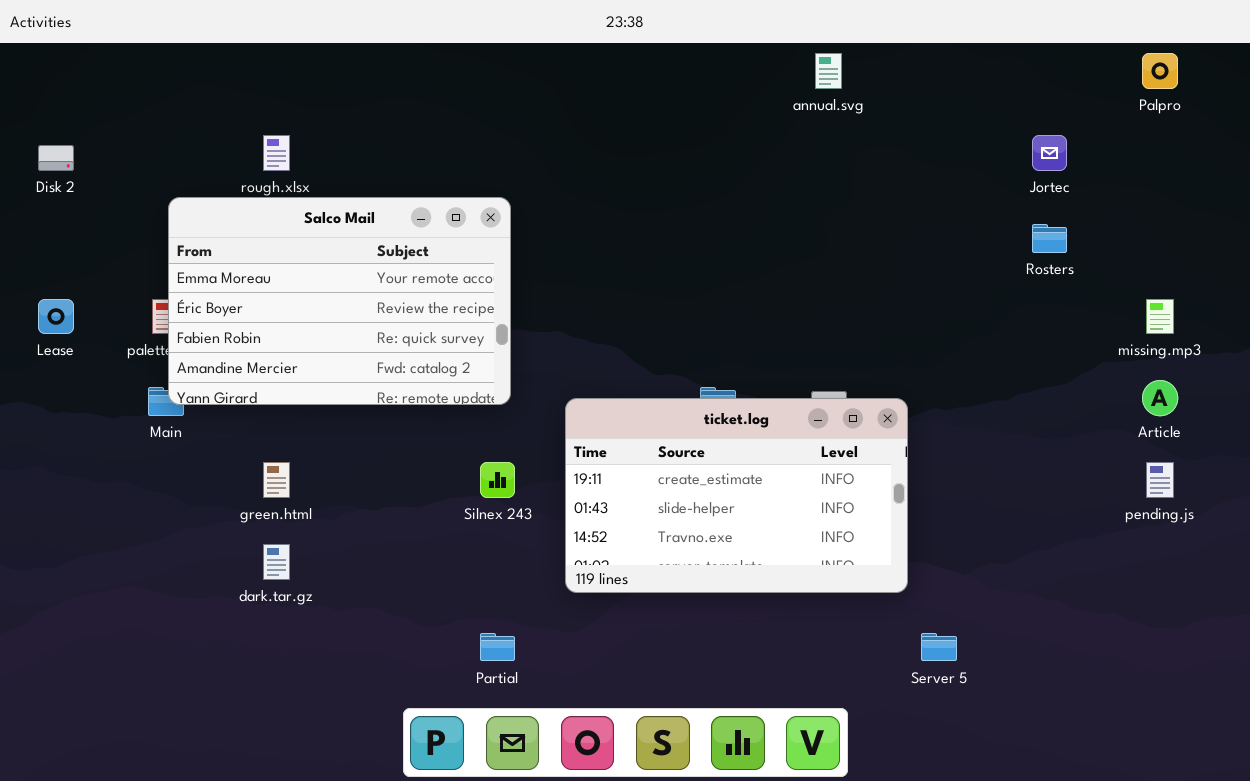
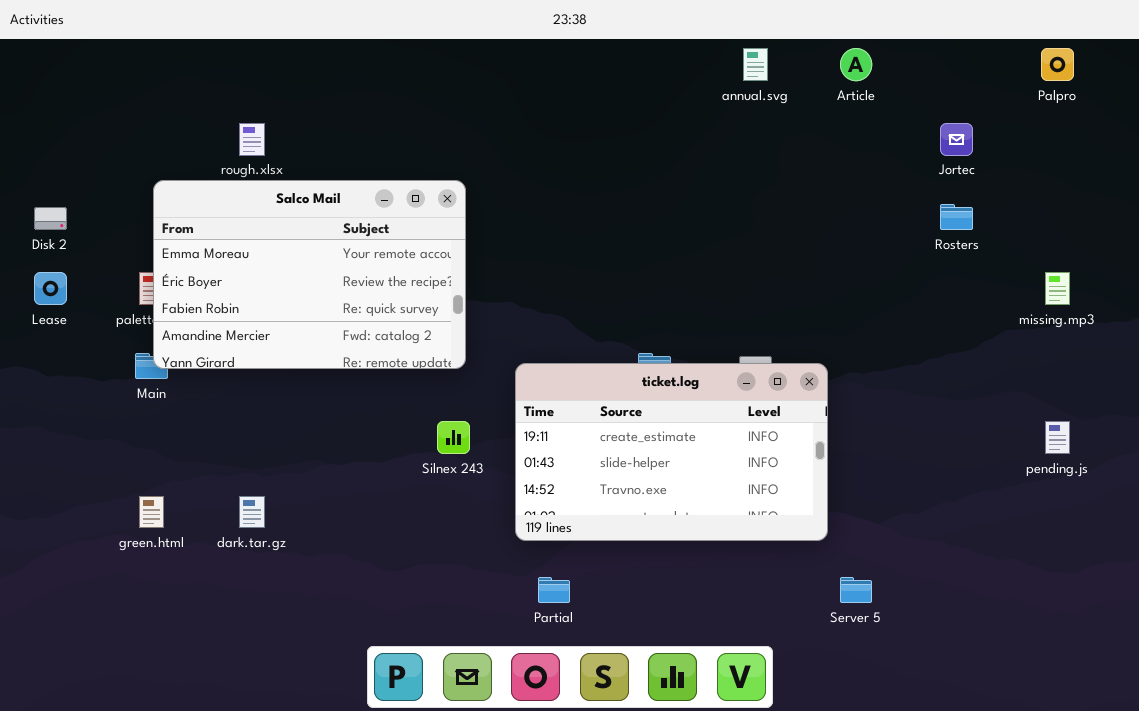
Disk 2: [38,145,74,171] -> [34,207,67,230], moved
Article: [1142,380,1178,416] -> [840,48,872,81], moved
green.html: [263,462,290,498] -> [139,496,164,528], moved
Partial: [480,633,515,661] -> [538,577,570,603], moved

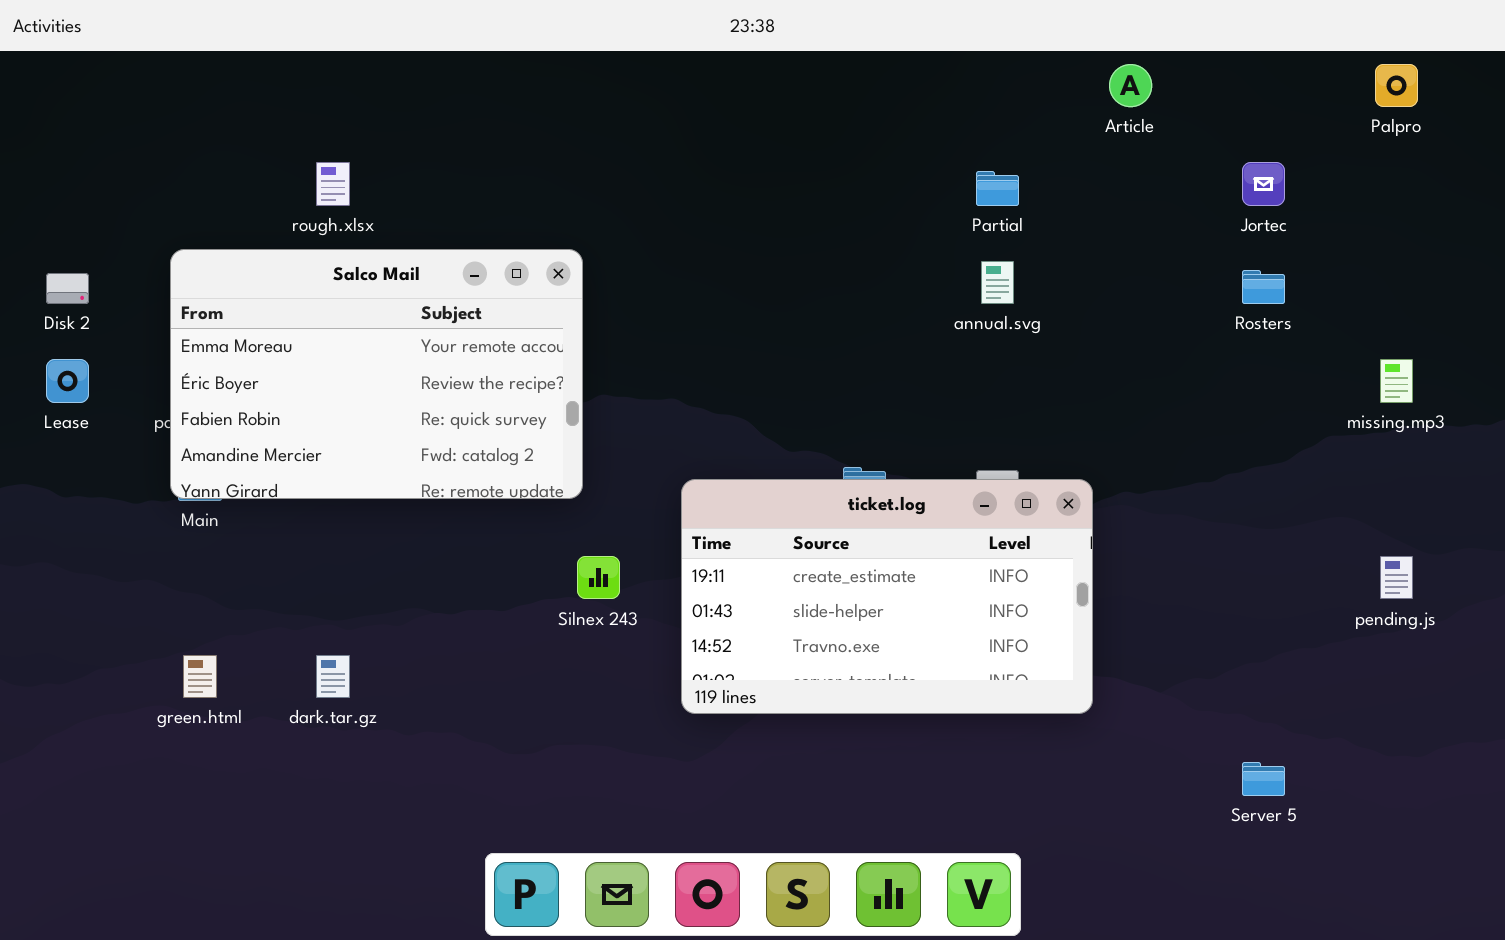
annual.svg: [743,48,768,81] -> [981,261,1014,304], moved
Salco Mail: [153,180,466,369] -> [170,249,583,499], moved
Partial: [538,577,570,603] -> [976,171,1019,206], moved
Server 5: [840,577,872,603] -> [1242,762,1285,796], moved

